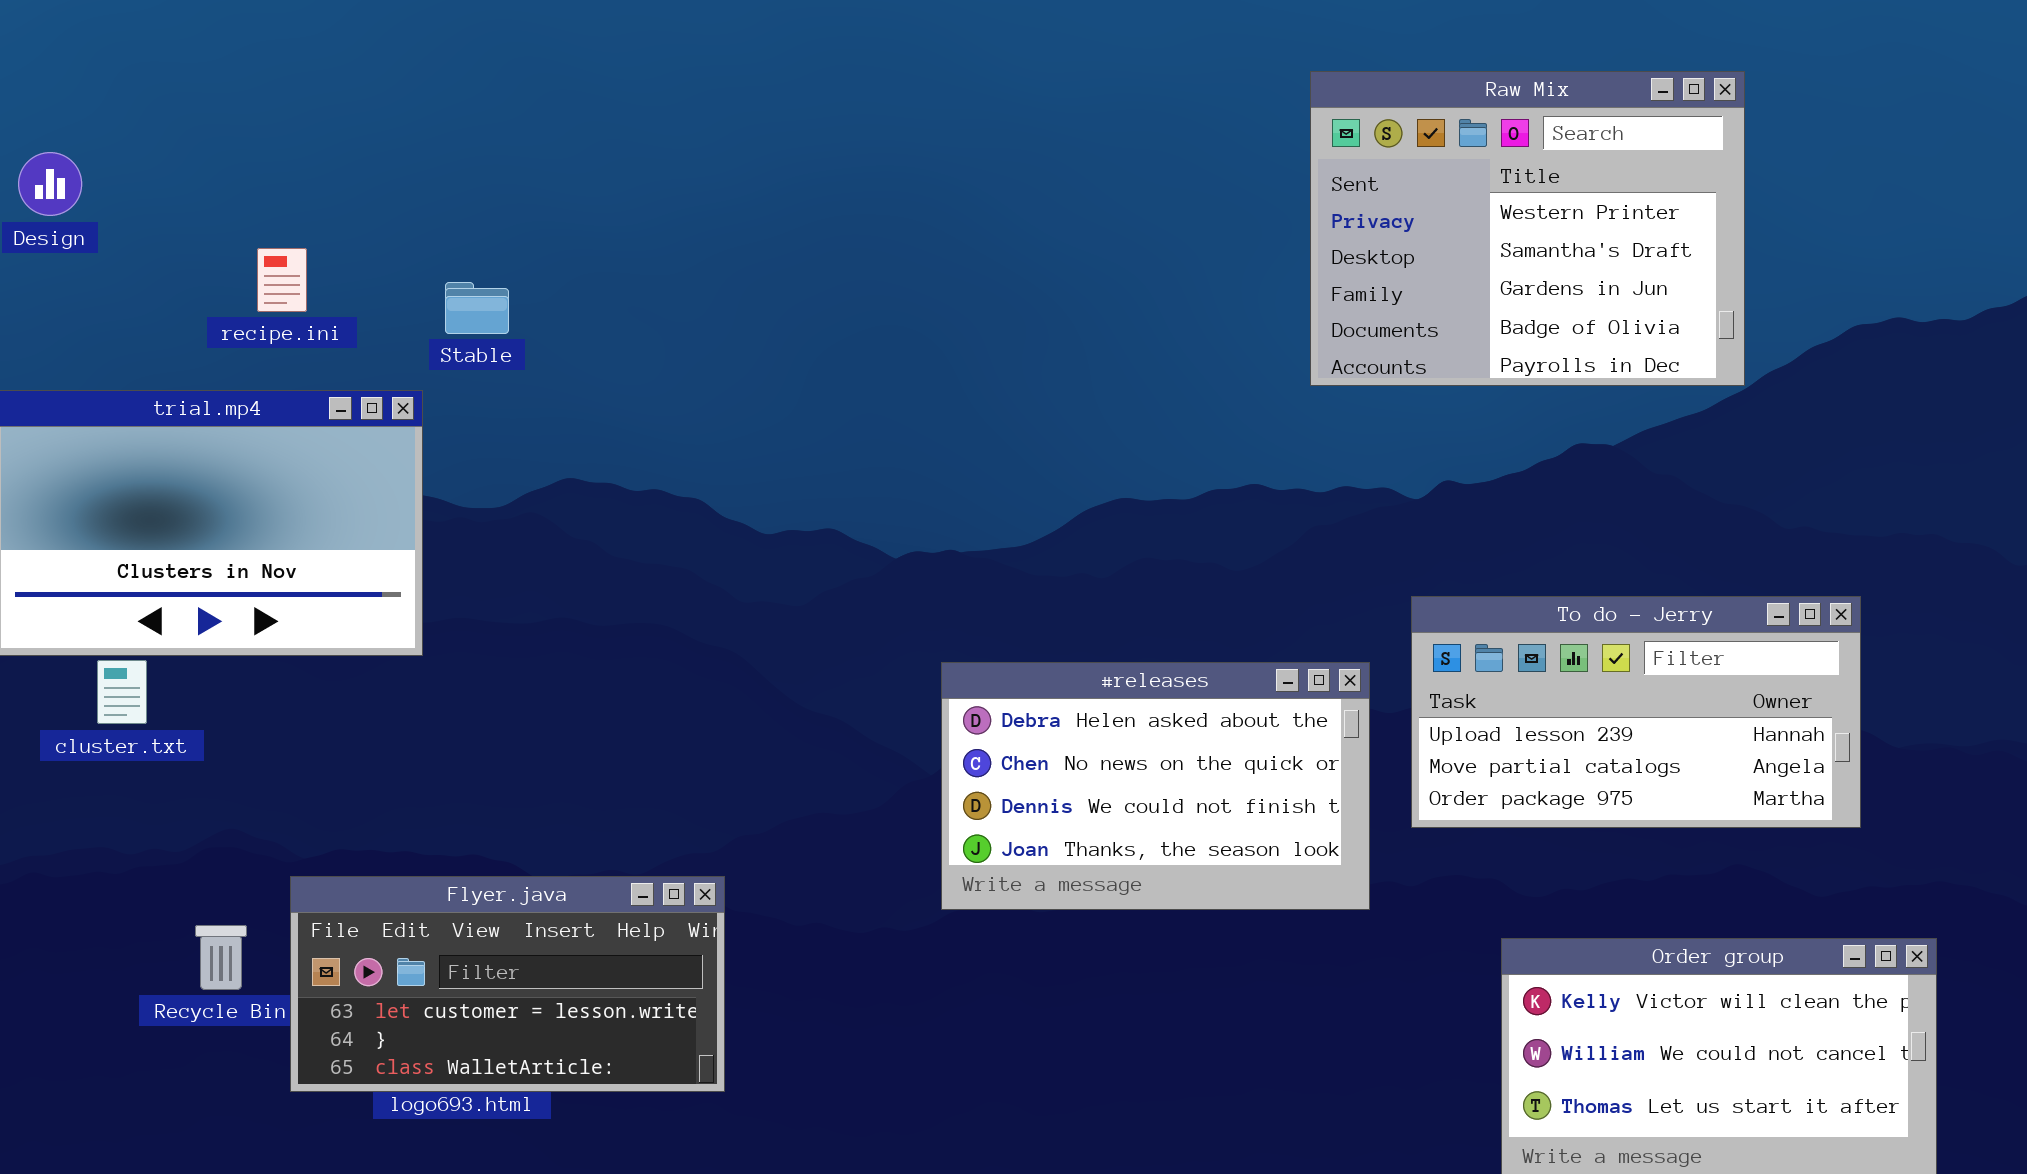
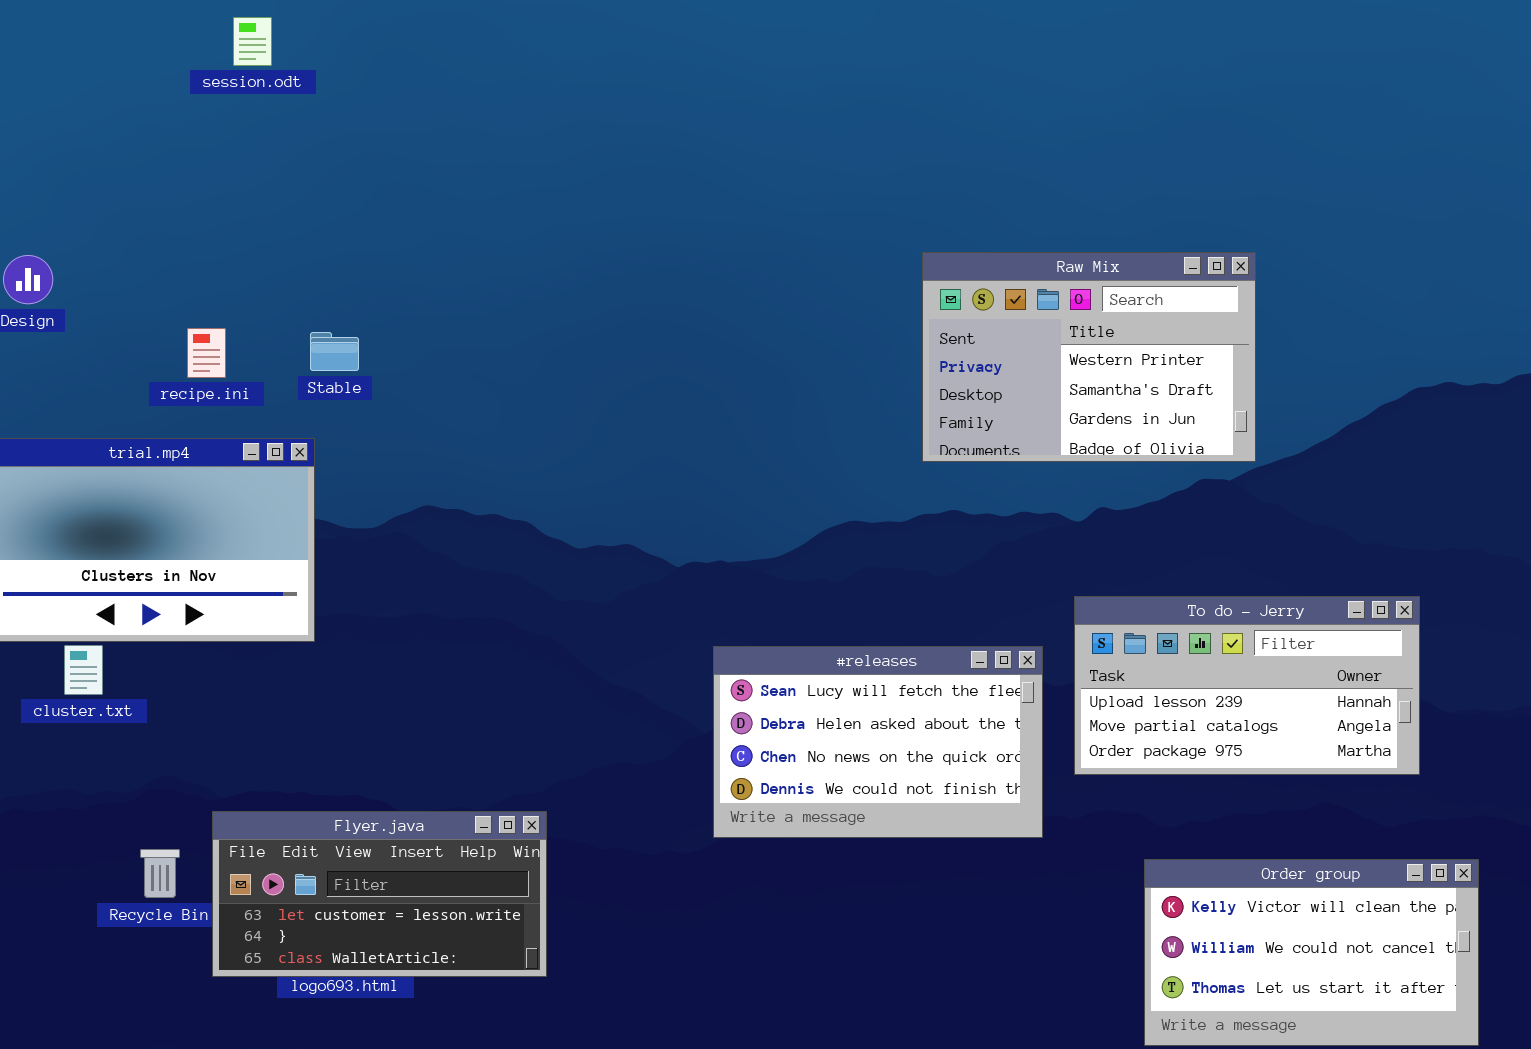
Raw Mix: [1310,71,1745,386] -> [922,252,1256,462], moved, resized
Stable: [445,282,509,334] -> [310,332,359,371], moved
#releases: [941,662,1370,910] -> [713,646,1043,838], scrolled up 1 row

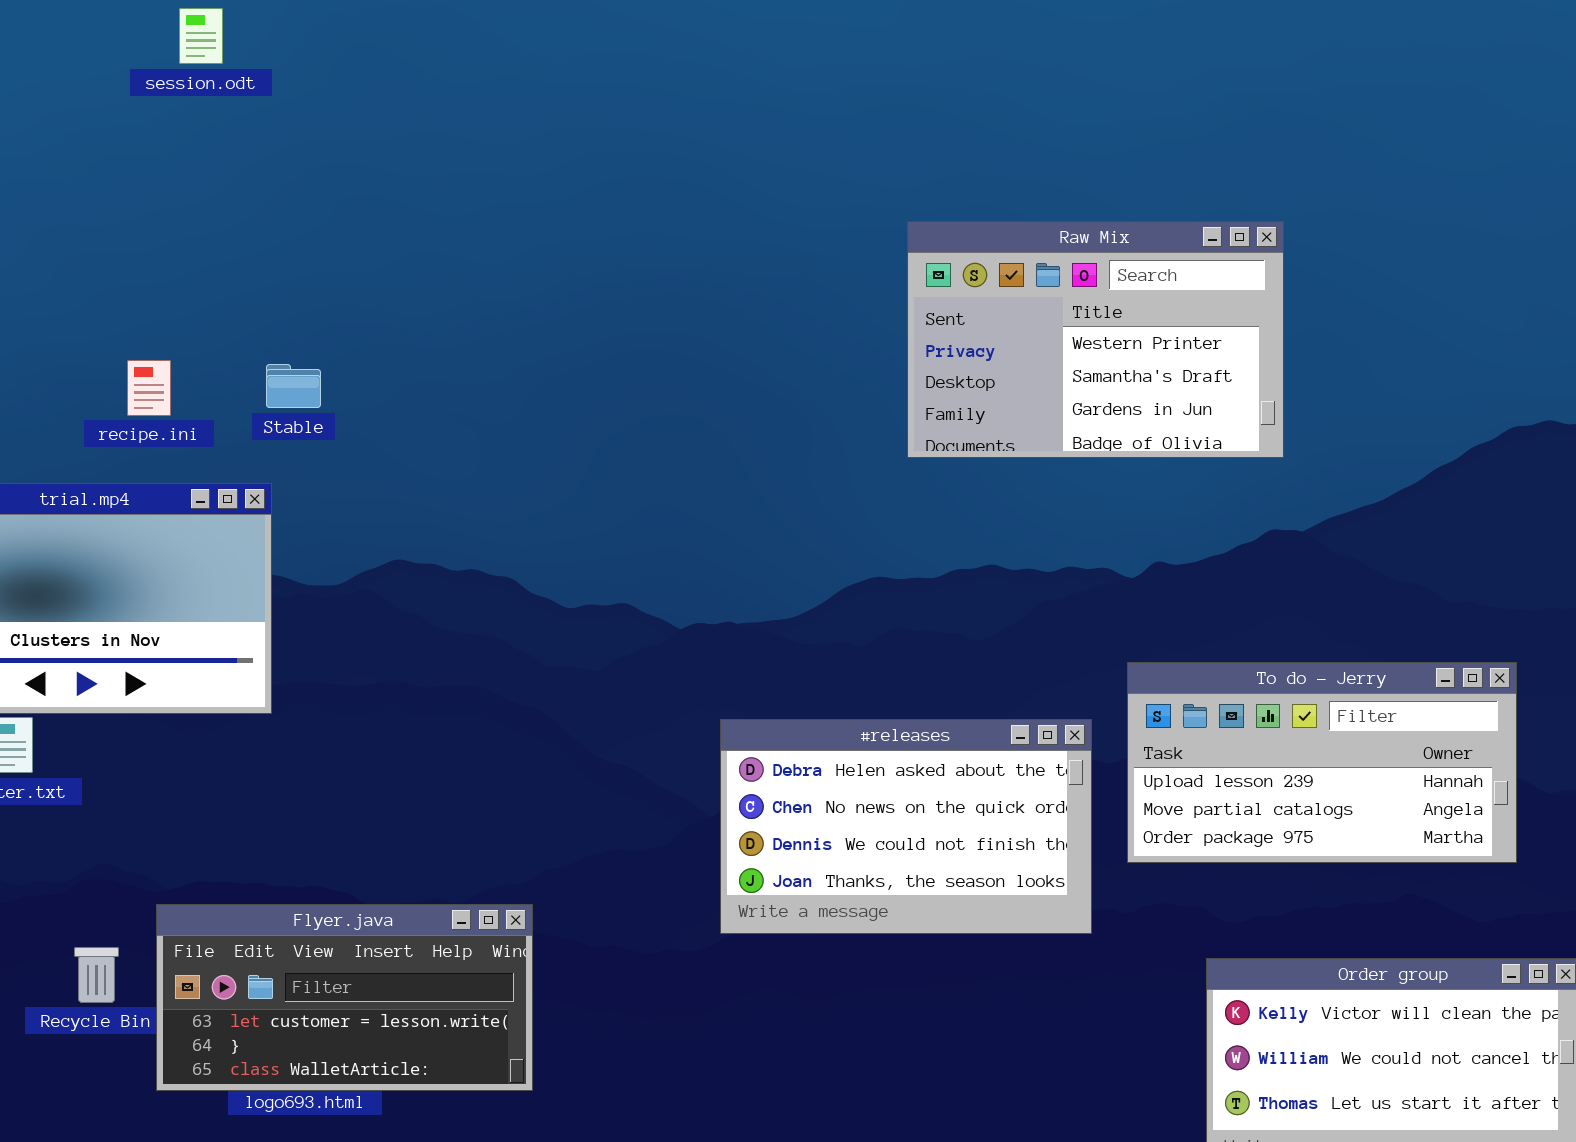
Raw Mix: [922,252,1256,462] -> [907,221,1284,458], moved
#releases: [713,646,1043,838] -> [720,719,1092,934], scrolled down 1 row

